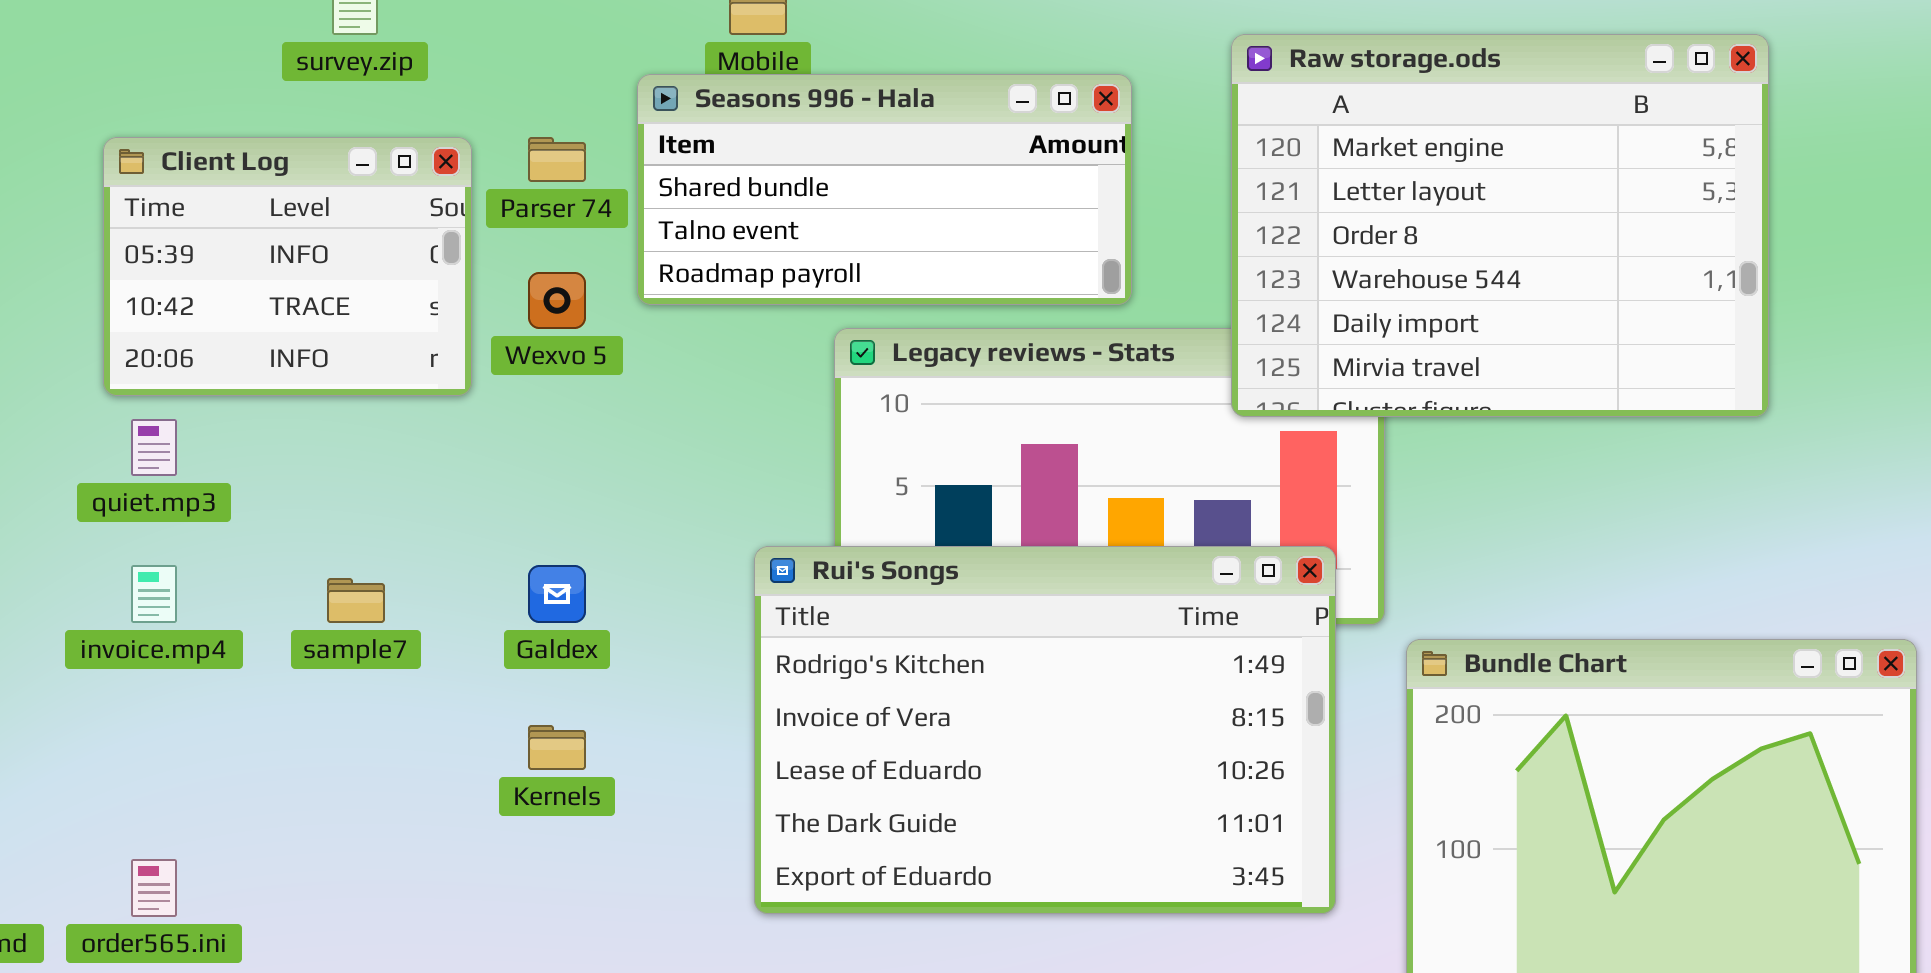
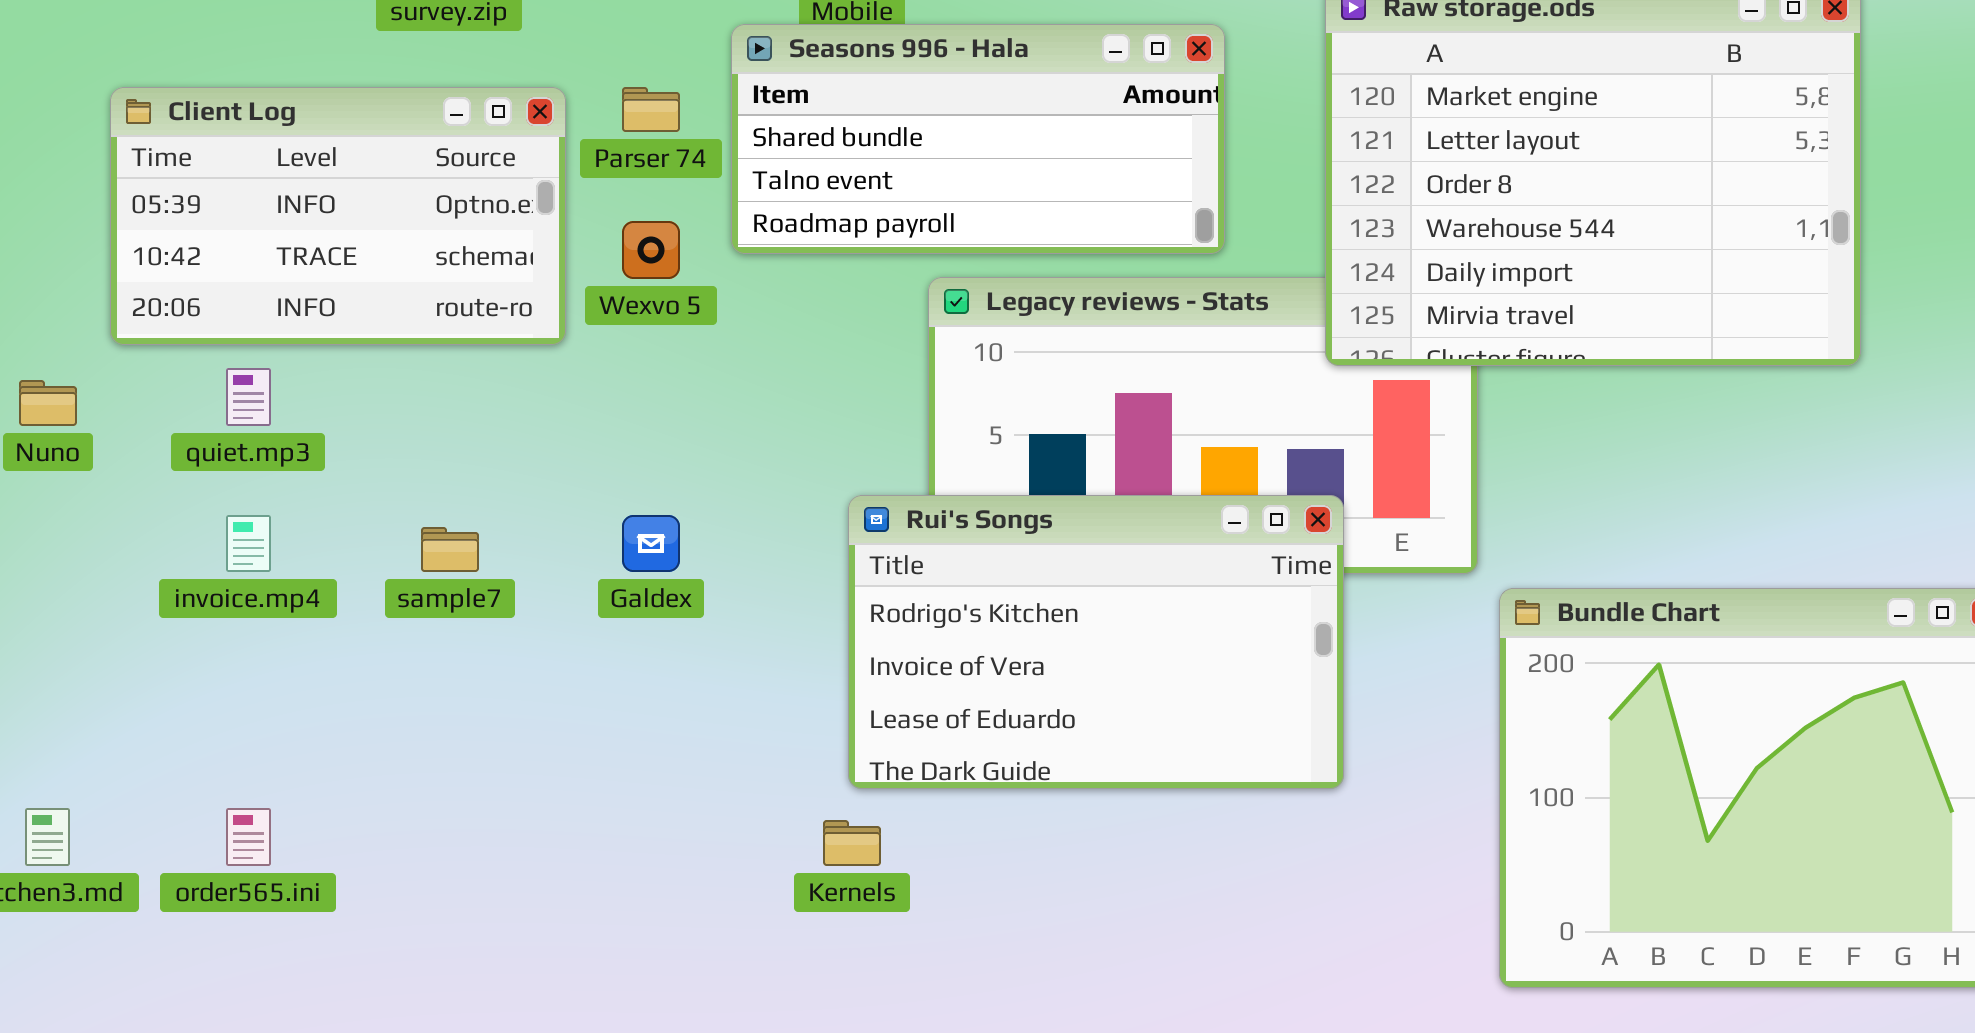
Client Log: [103,137,472,396] -> [110,87,566,345], resized
Rui's Songs: [754,546,1336,914] -> [848,495,1344,789], resized
Kernels: [528,725,586,770] -> [823,820,881,866], moved

